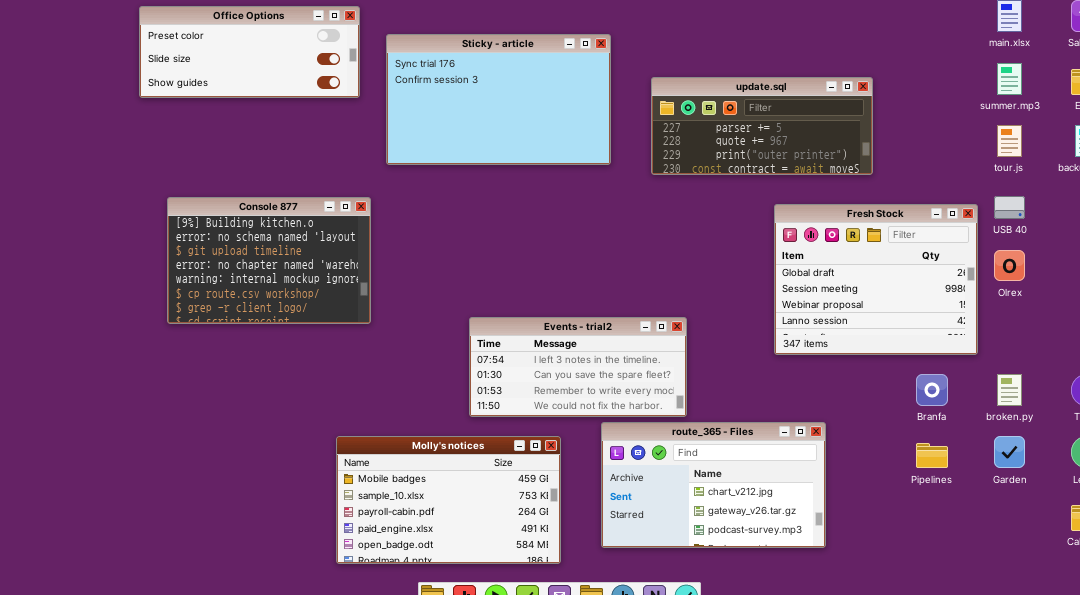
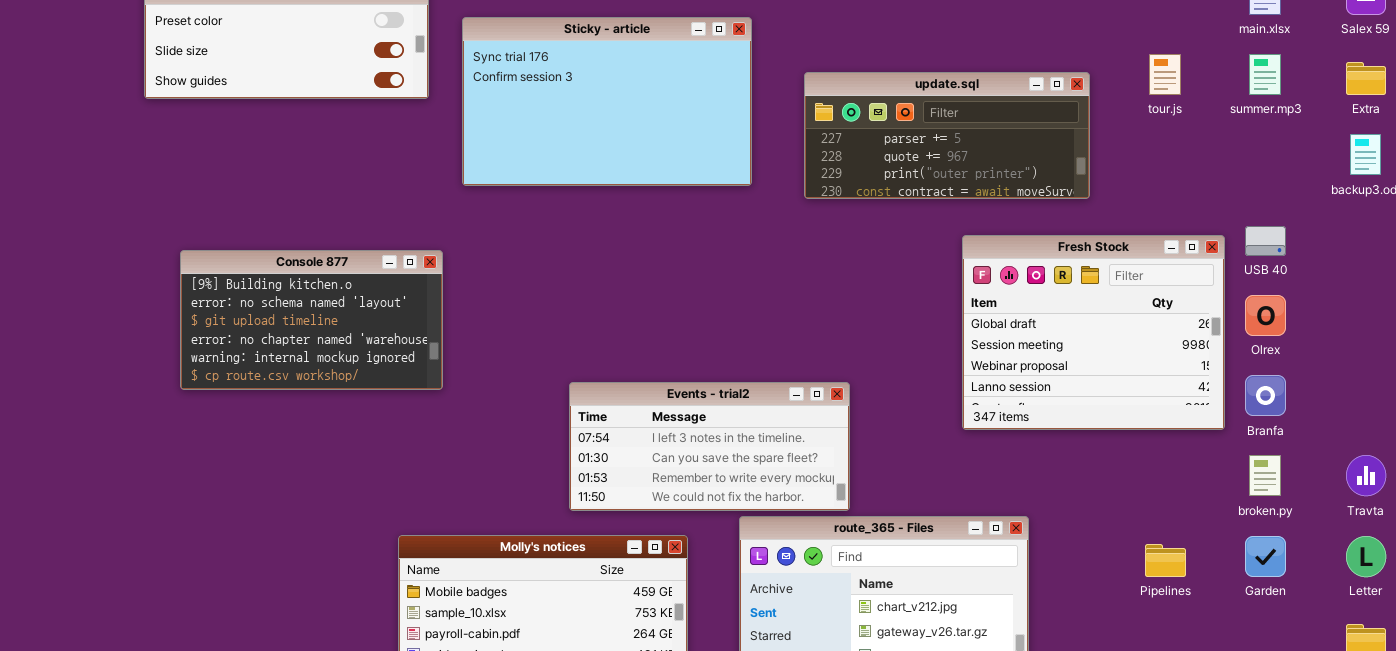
tour.js: [997,125,1022,157] -> [1149,54,1181,95], moved
Console 877: [167,197,371,324] -> [180,250,443,390], resized
Branfa: [916,374,948,406] -> [1245,375,1286,416], moved

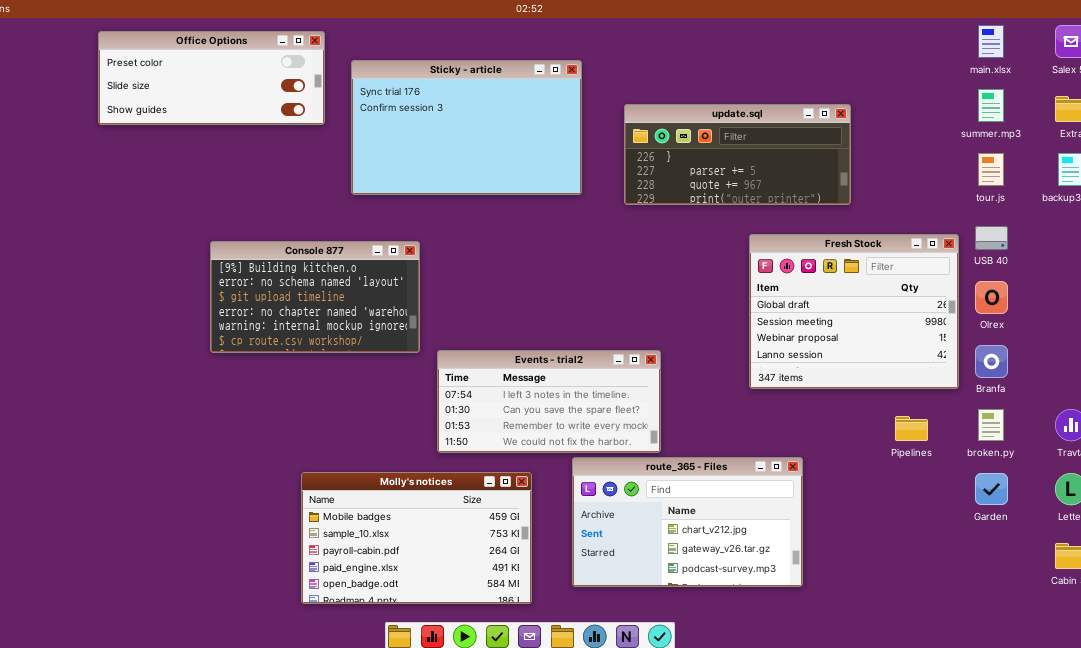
tour.js: [1149,54,1181,95] -> [978,153,1004,186], moved
update.sql: [804,72,1090,199] -> [624,104,851,205], scrolled up 1 row
Console 877: [180,250,443,390] -> [210,241,420,353], moved
Pipelines: [1145,544,1186,577] -> [895,416,928,441], moved

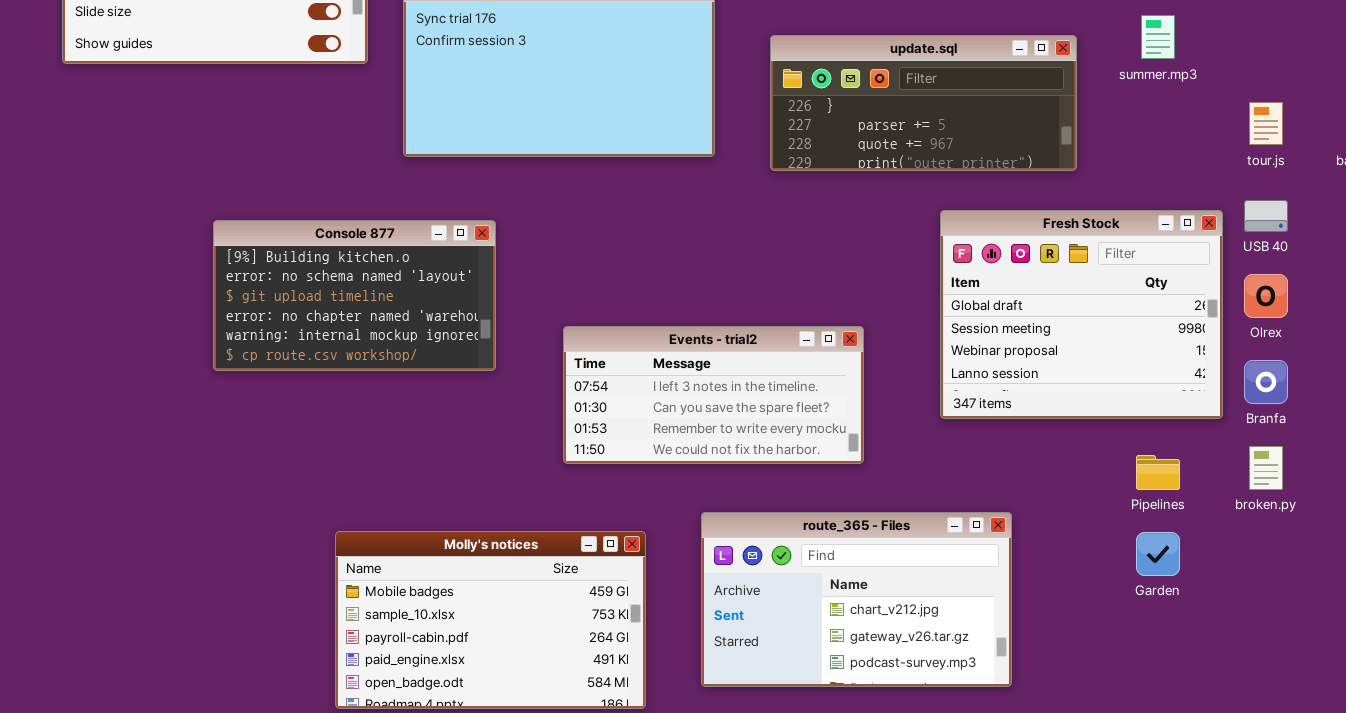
summer.mp3: [978,89,1004,122] -> [1141,15,1175,59], moved
Events - trial2: [437,350,661,453] -> [563,326,864,464], moved
Garden: [975,473,1008,505] -> [1136,532,1180,576], moved

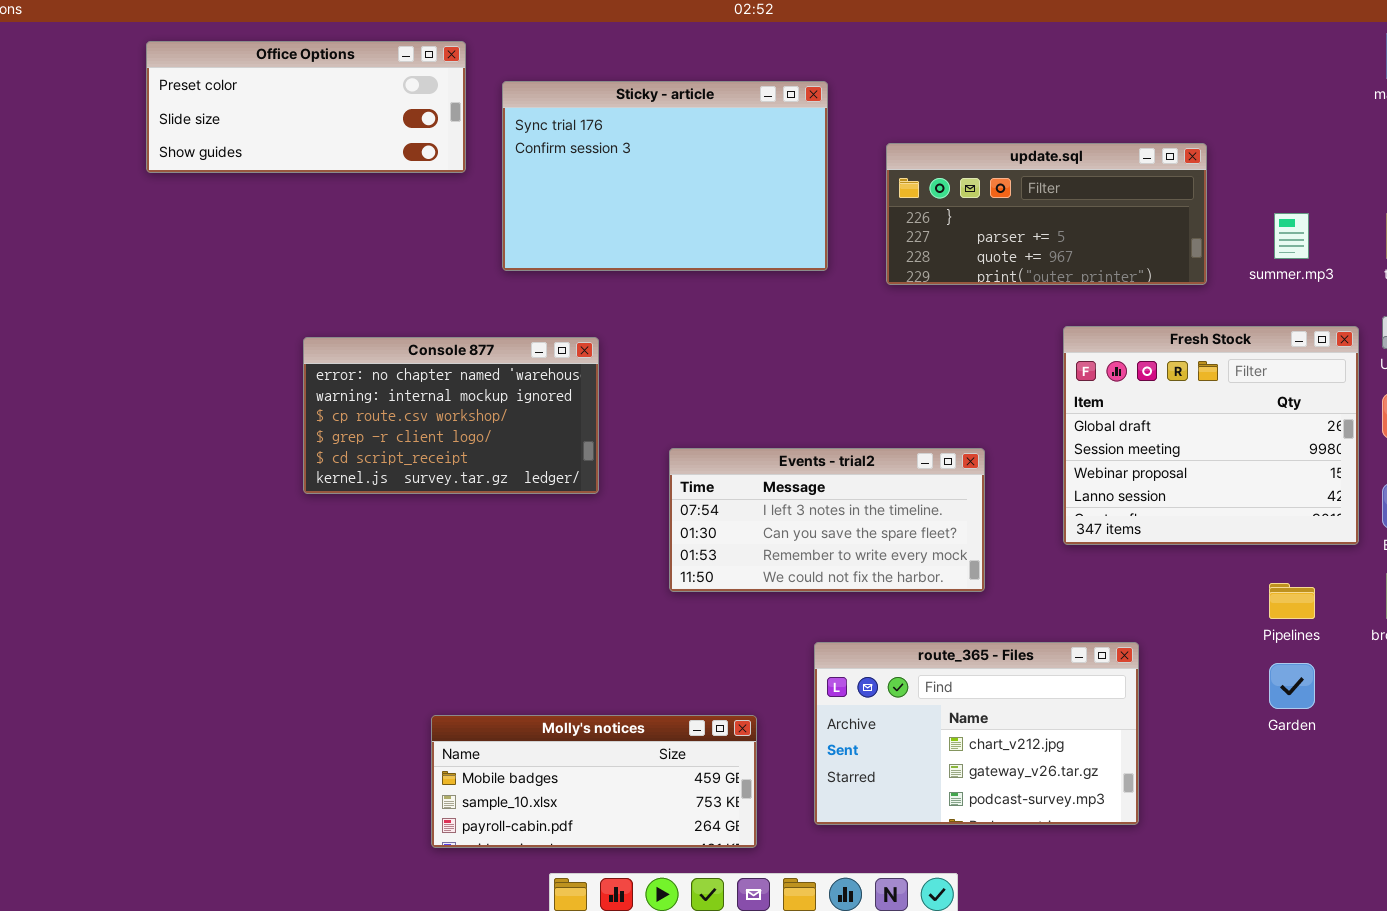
summer.mp3: [1141,15,1175,59] -> [1274,213,1309,259], moved
Console 877: [213,220,496,371] -> [303,337,599,494], scrolled down 3 rows
Molly's notices: [335,531,646,709] -> [431,715,757,848], resized

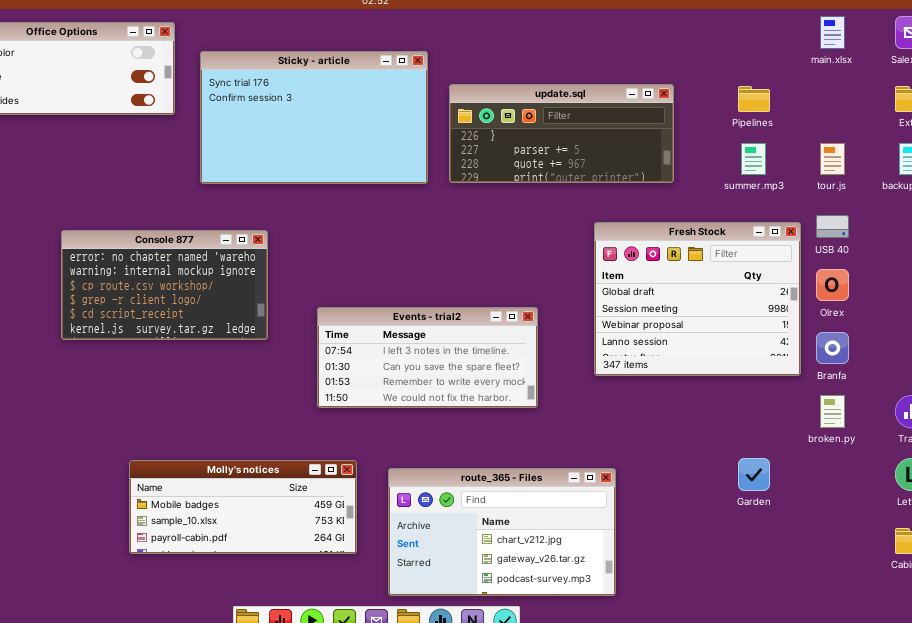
update.sql: [886,143,1207,285] -> [449,84,674,183], moved
Pipelines: [1269,583,1315,619] -> [738,86,770,112], moved
route_365 - Files: [814,642,1139,825] -> [388,468,616,596], moved
Molly's notices: [431,715,757,848] -> [129,460,357,554], moved

